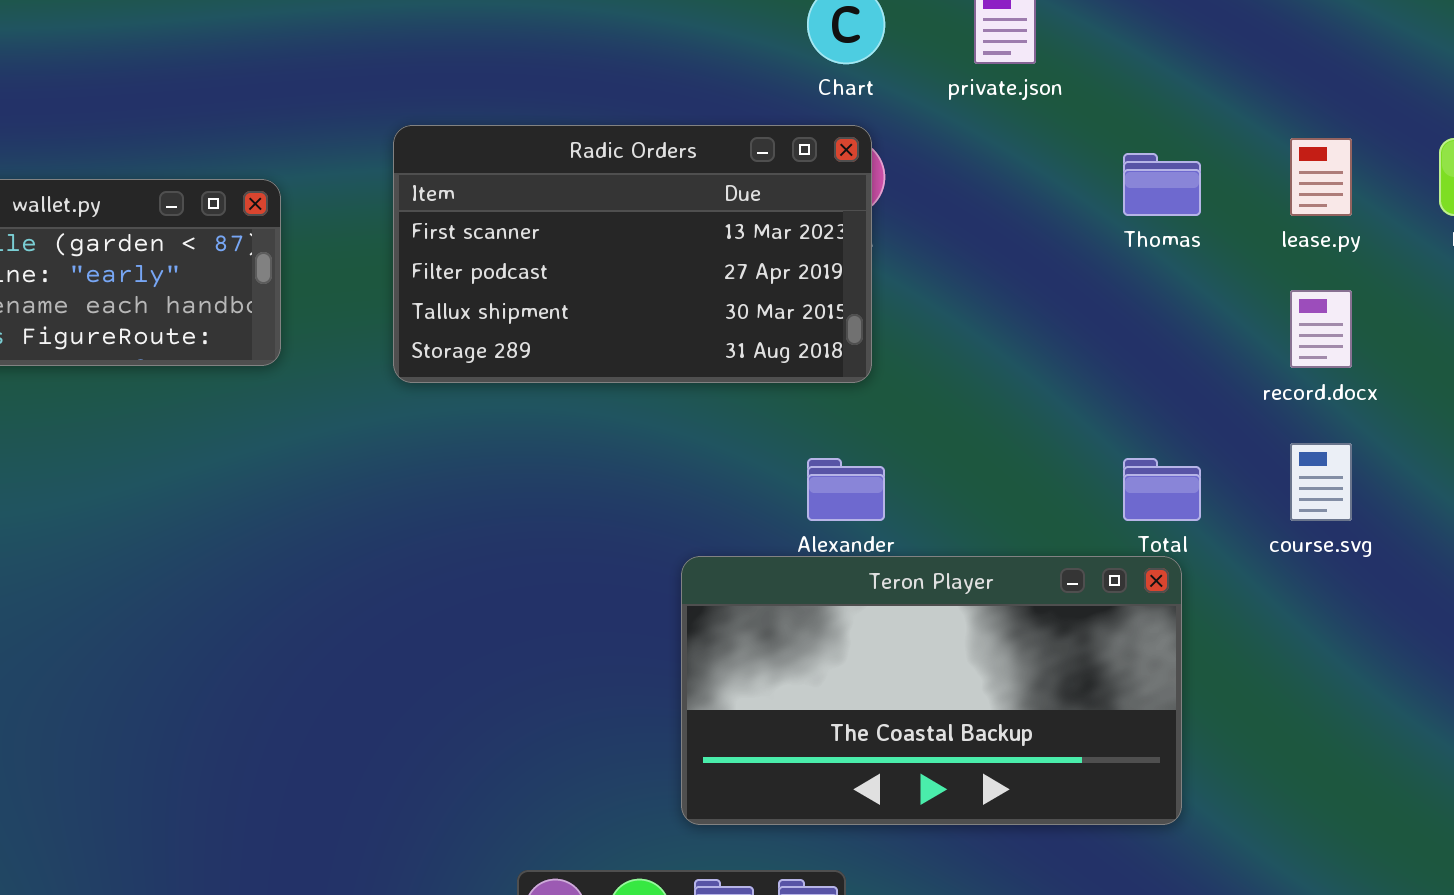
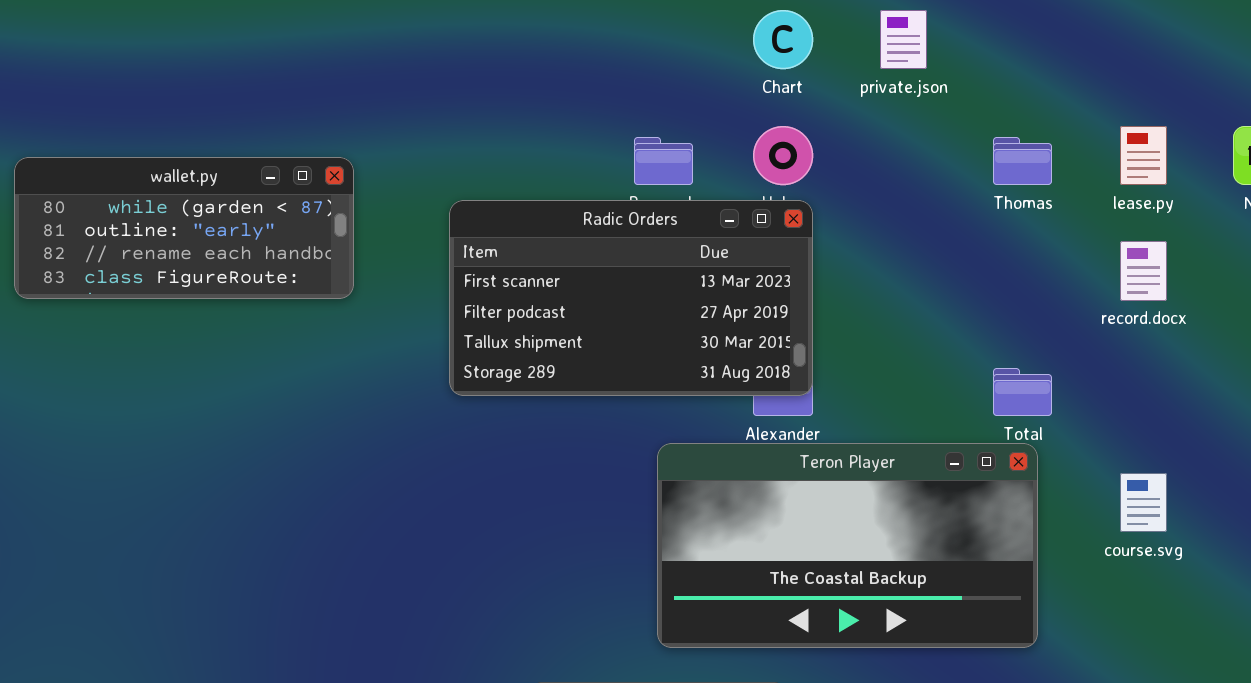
Radic Orders: [393,125,872,383] -> [449,200,813,396], moved
course.svg: [1290,443,1352,521] -> [1120,473,1167,532], moved

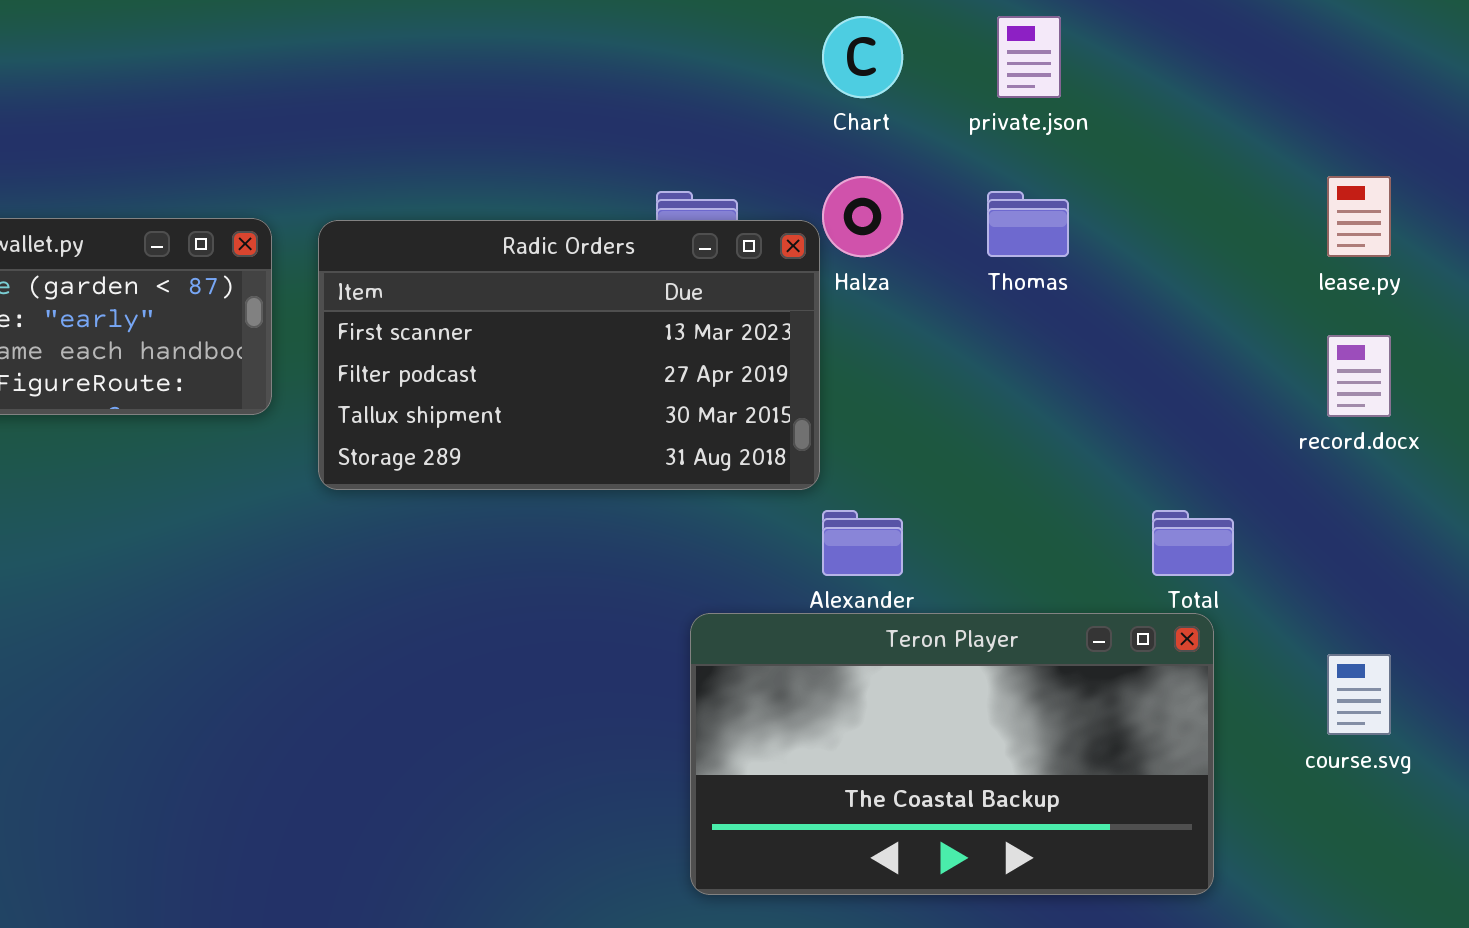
Thomas: [993,137,1052,185] -> [987,191,1069,257], moved
Radic Orders: [449,200,813,396] -> [318,220,820,490], moved

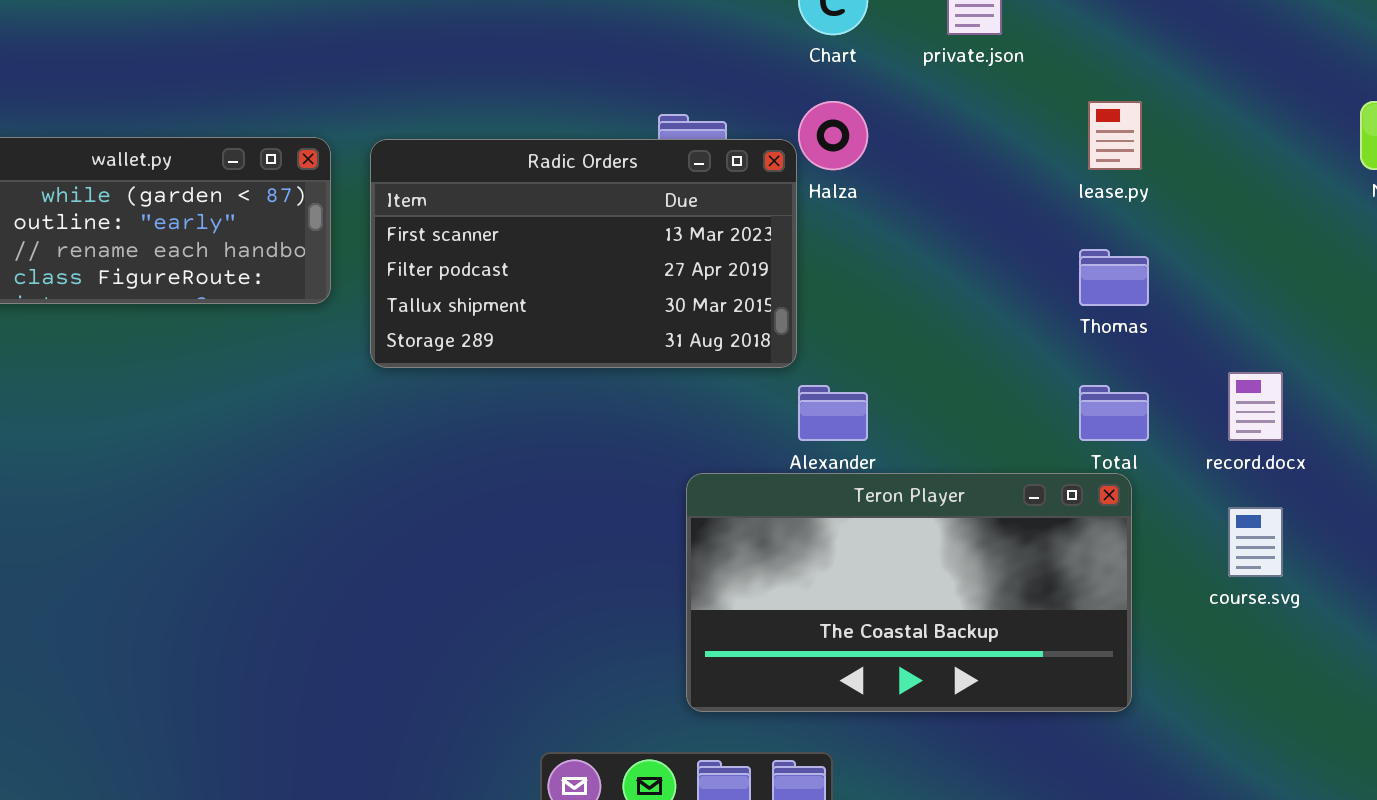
lease.py: [1327,176,1391,257] -> [1088,101,1142,170], moved
Thomas: [987,191,1069,257] -> [1079,249,1149,306], moved
record.docx: [1327,335,1391,417] -> [1228,372,1283,441], moved

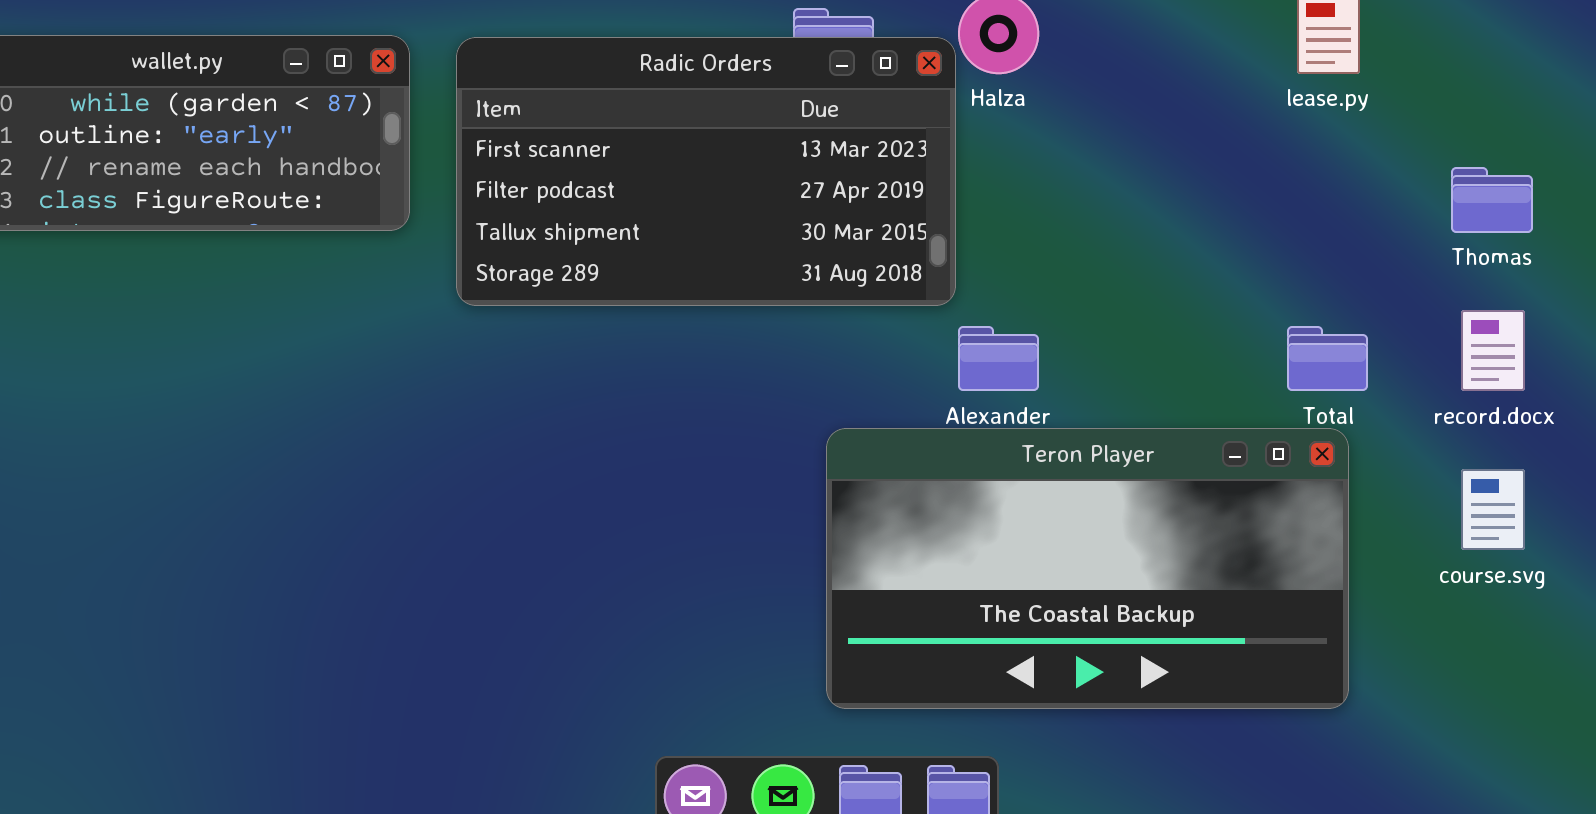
Thomas: [1079,249,1149,306] -> [1451,167,1533,233], moved

